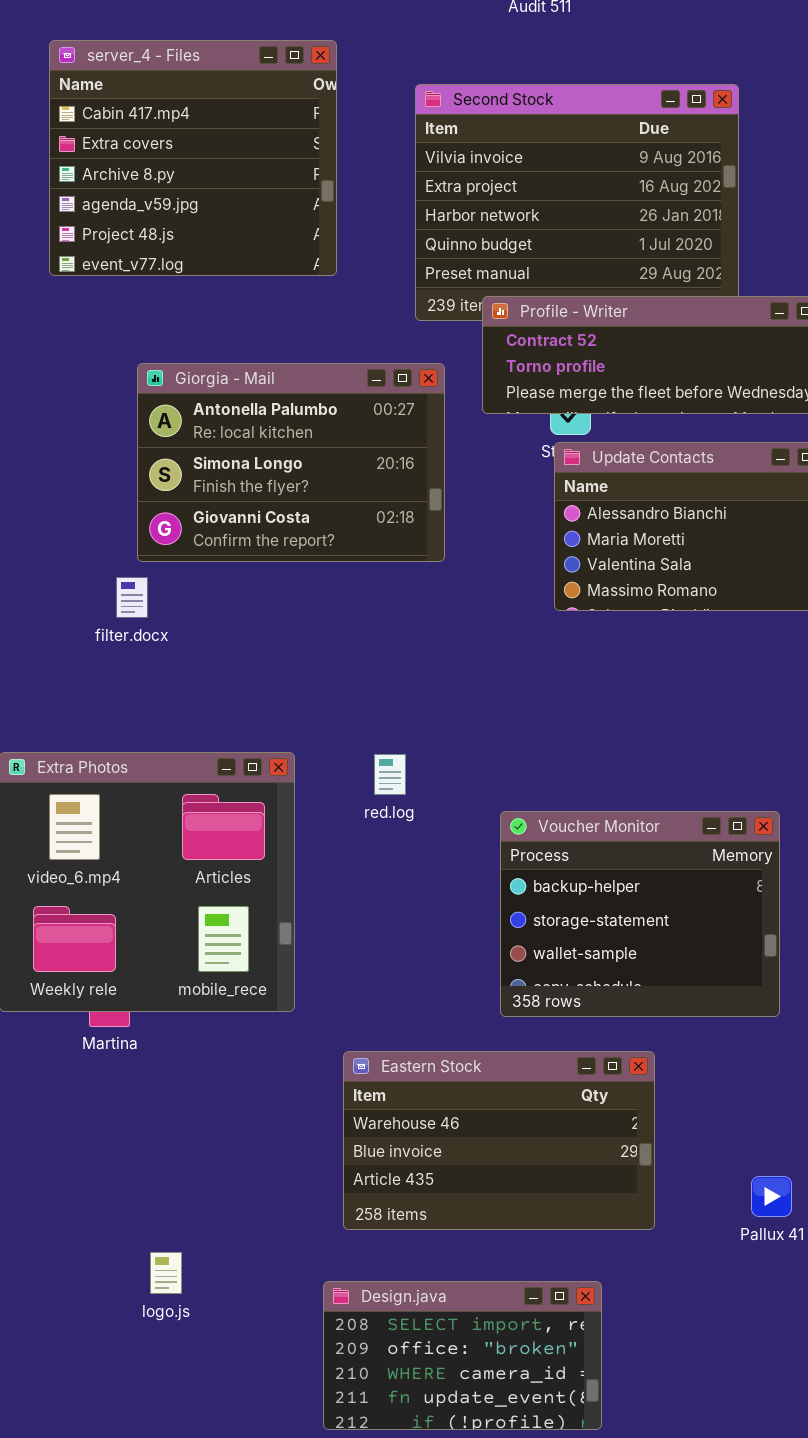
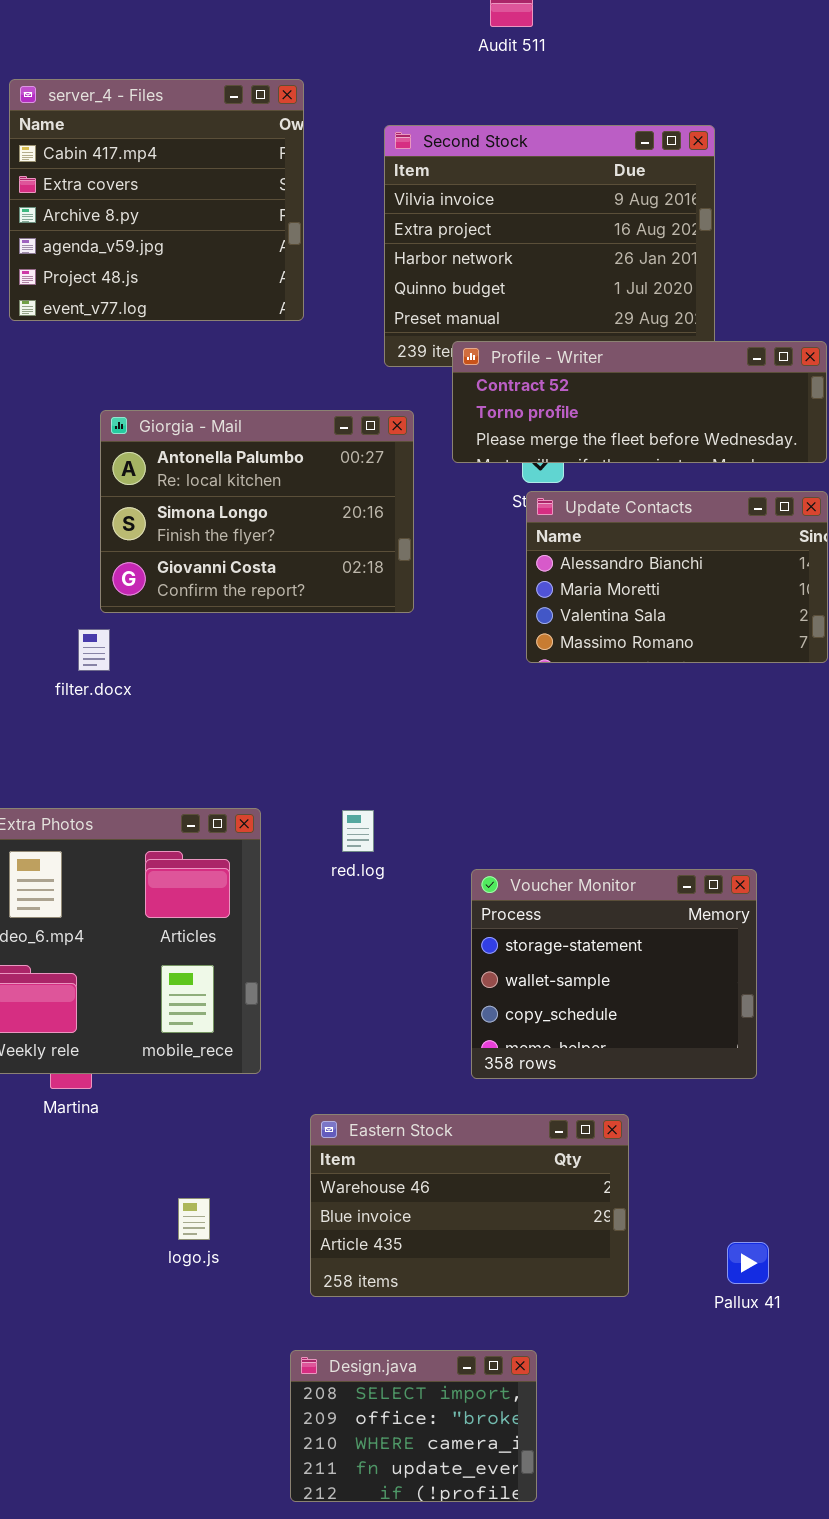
Voucher Monitor: [500,811,780,1017] -> [471,869,757,1079], scrolled down 1 row
logo.js: [150,1252,182,1294] -> [178,1198,210,1240], moved
Design.java: [323,1281,602,1430] -> [290,1350,537,1502], resized

